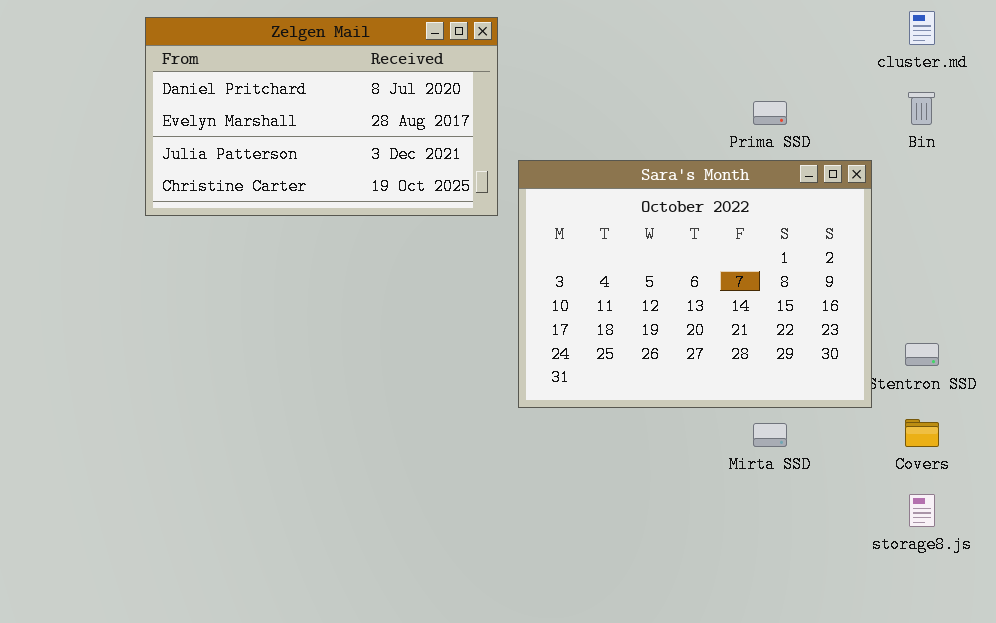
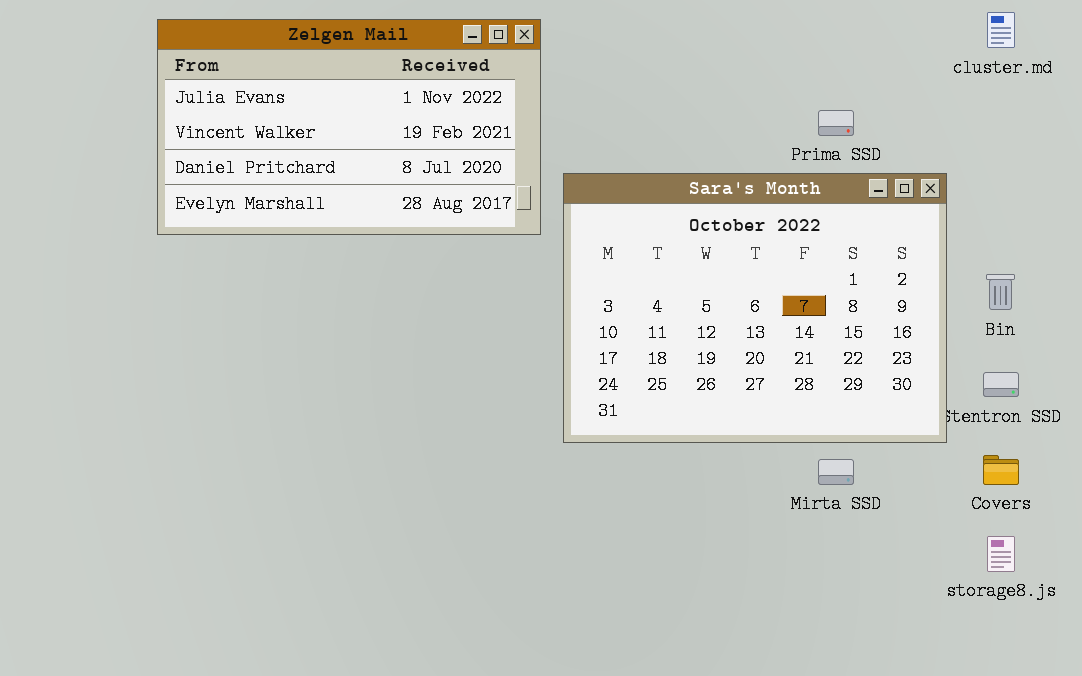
Zelgen Mail: [145,17,498,216] -> [157,19,541,235], scrolled up 2 rows
Bin: [908,92,935,125] -> [986,274,1015,310], moved

